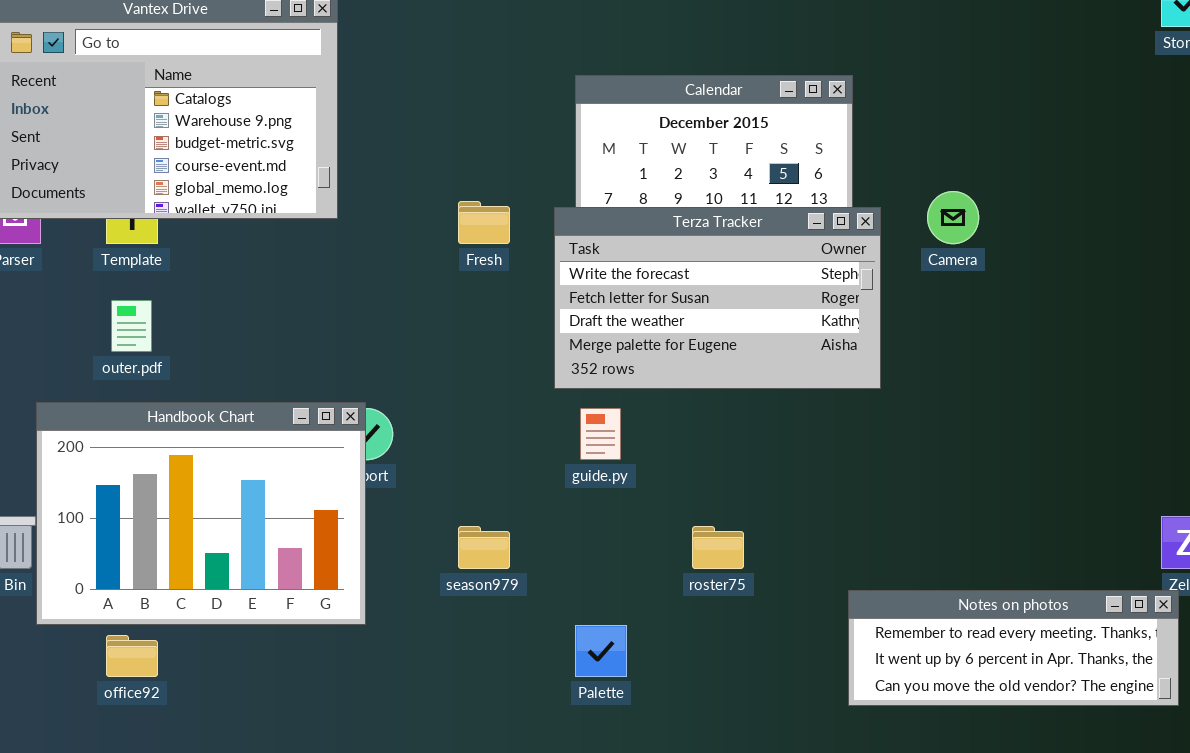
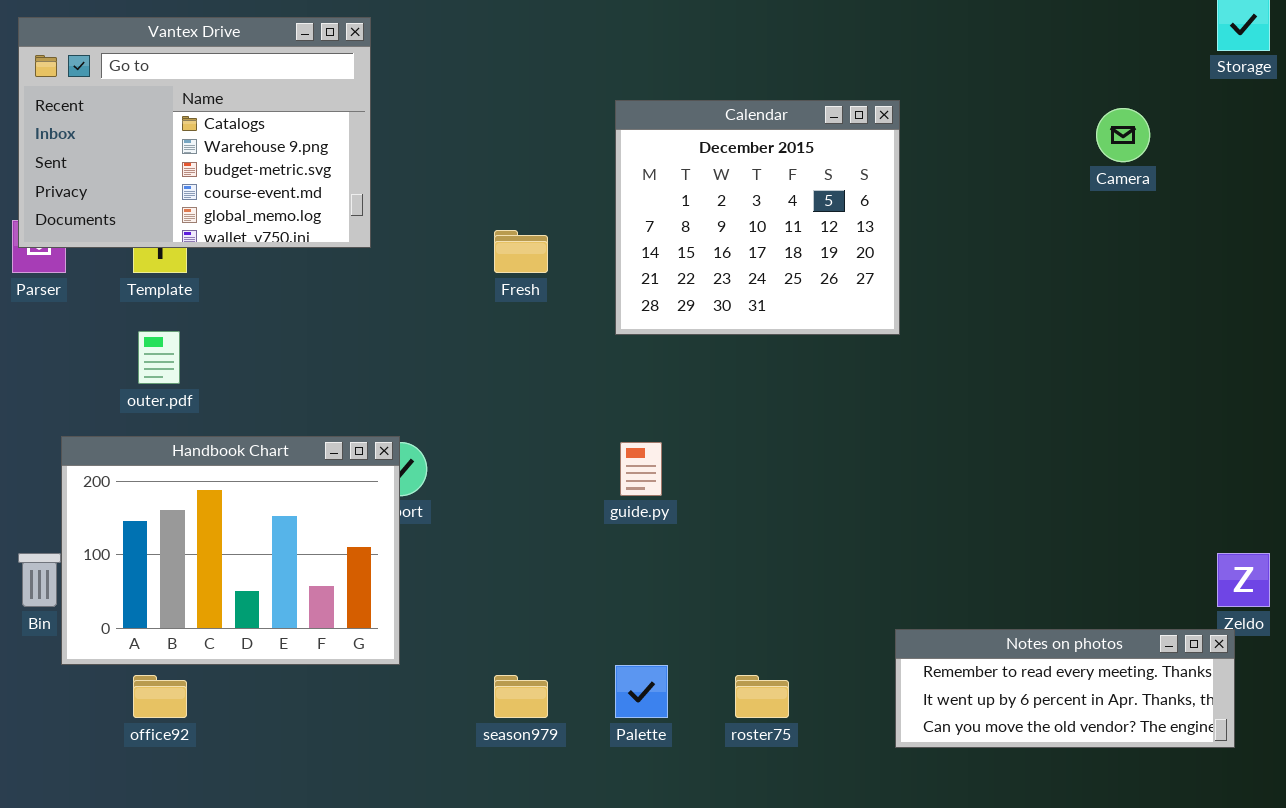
Camera: [927,191,979,244] -> [1096,108,1150,162], moved
Terza Tracker: [554,207,881,389] -> none, closed
season979: [458,526,510,569] -> [494,675,548,718], moved
roster75: [692,526,744,569] -> [735,675,789,718], moved

